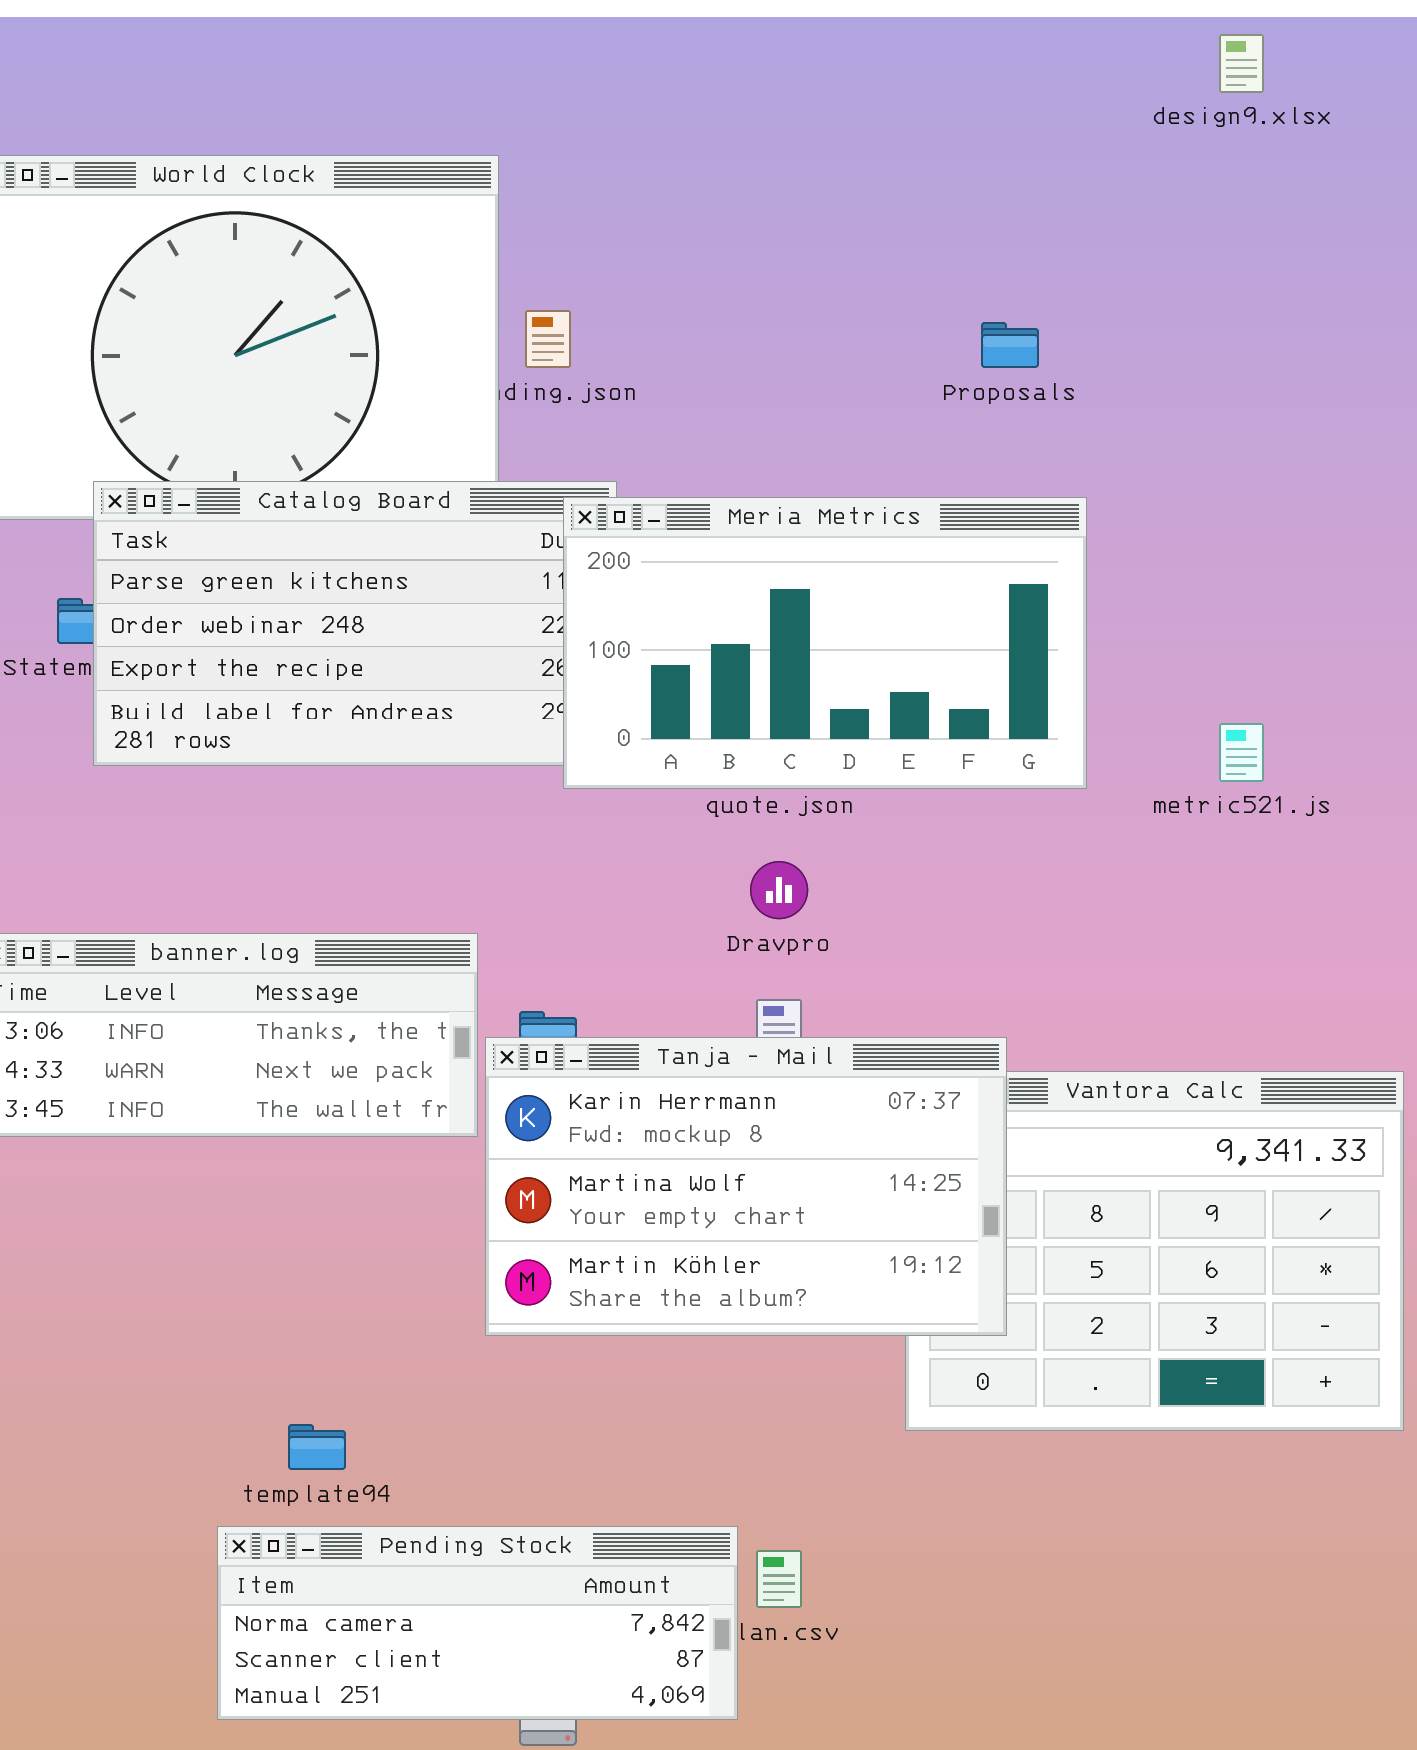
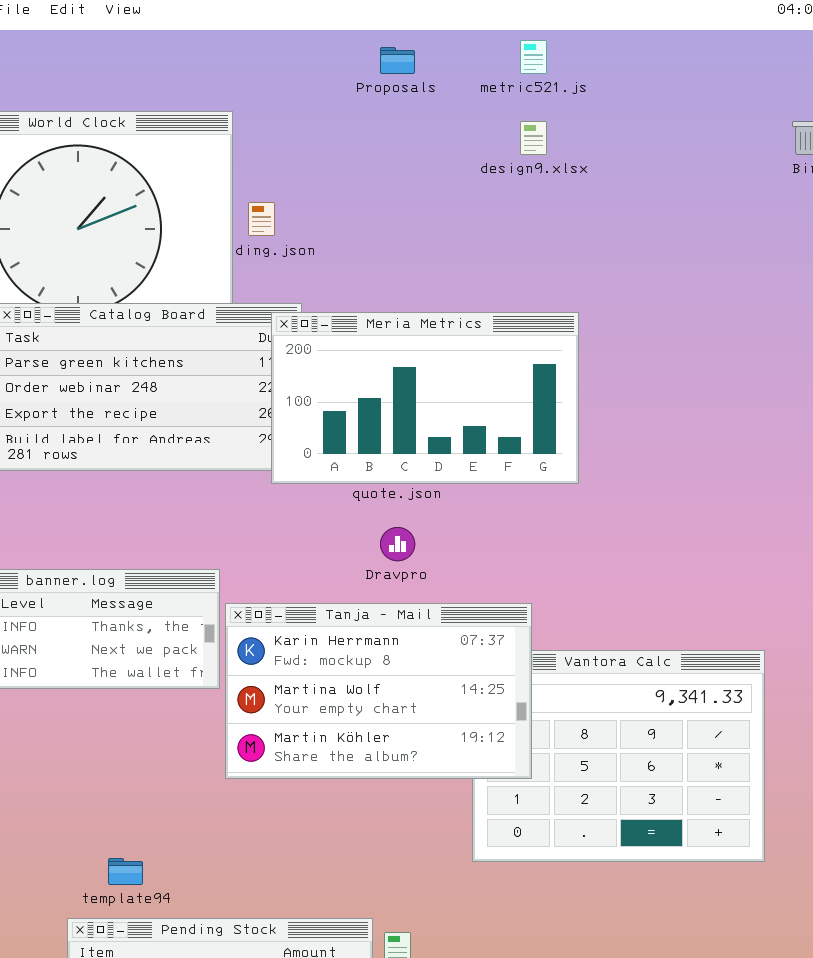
design9.xlsx: [1219,34,1264,93] -> [520,121,547,155], moved
Proposals: [981,322,1039,368] -> [380,47,415,74], moved
metric521.js: [1219,723,1264,782] -> [520,40,547,74], moved
Tanja - Mail: [485,1037,1007,1336] -> [225,603,532,779], moved

